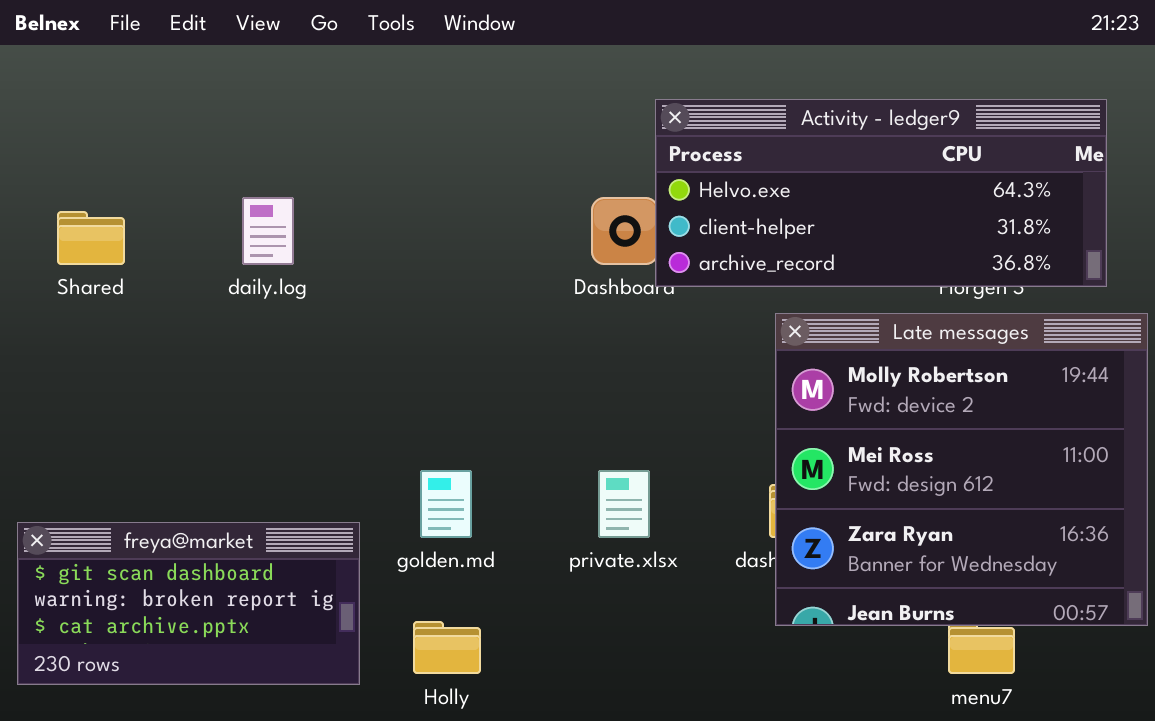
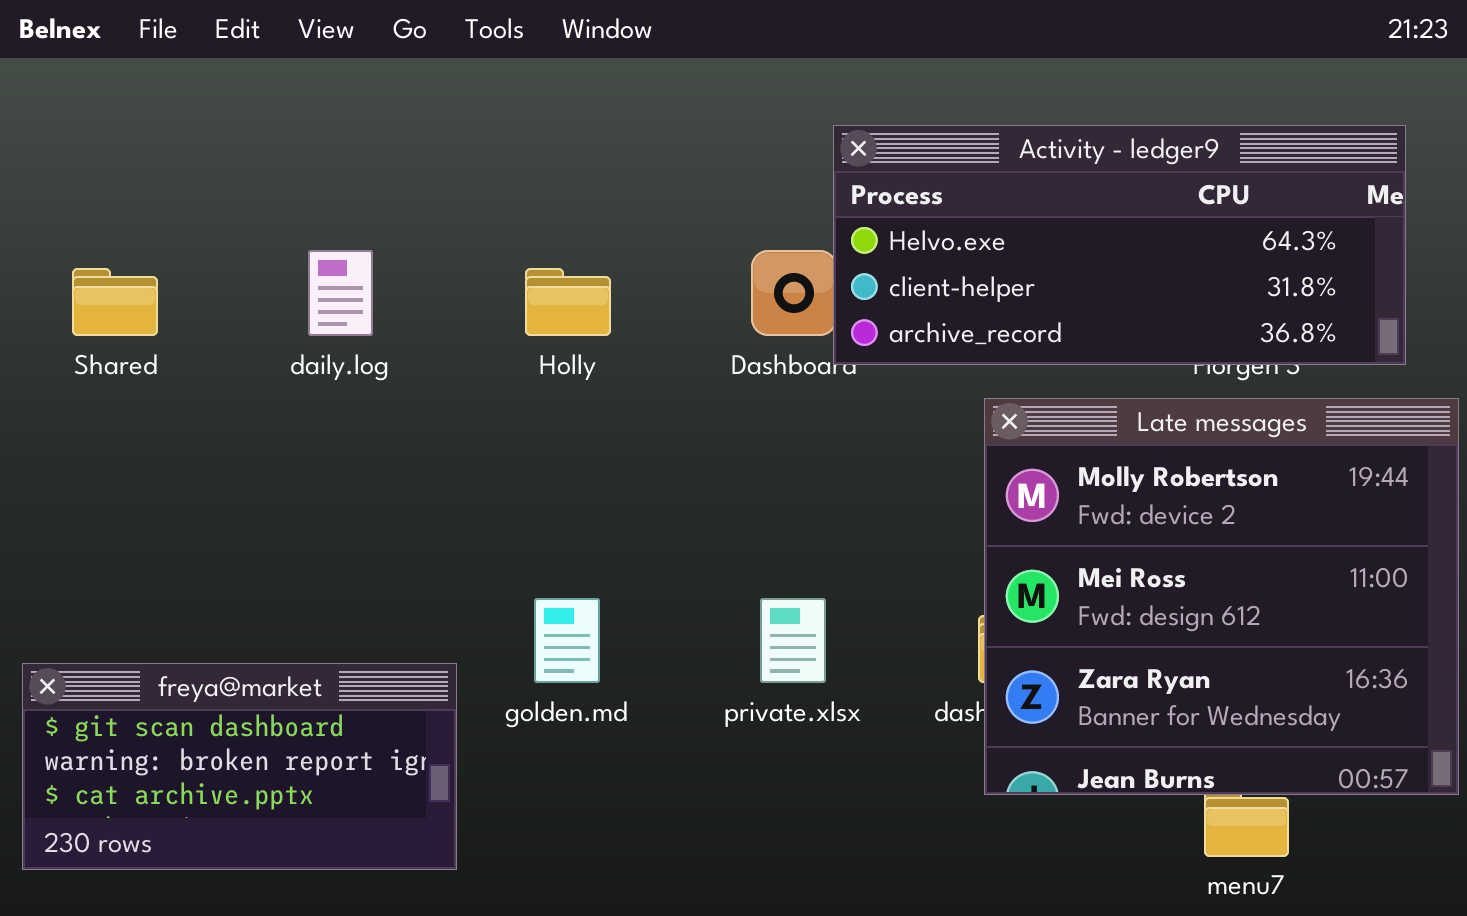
Holly: [413,621,481,674] -> [525,268,611,336], moved

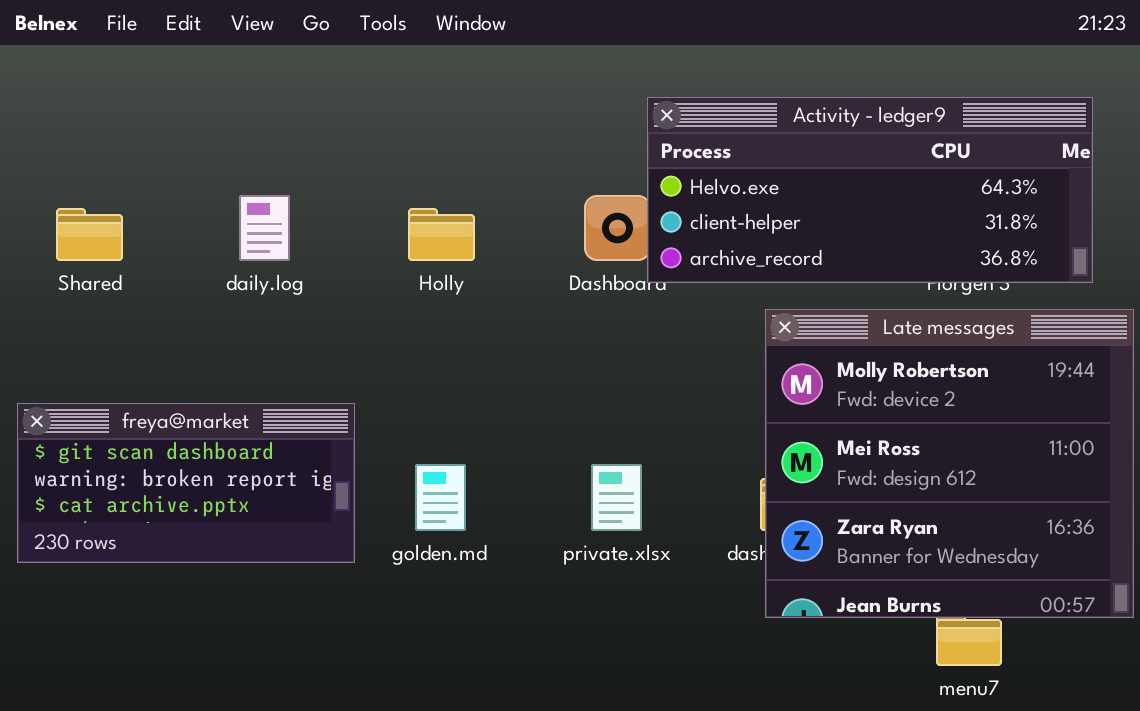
freya@market: [22,663,457,870] -> [17,403,355,563], moved

